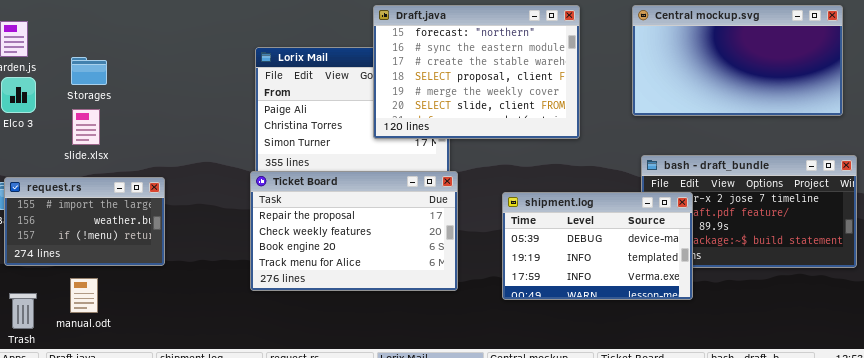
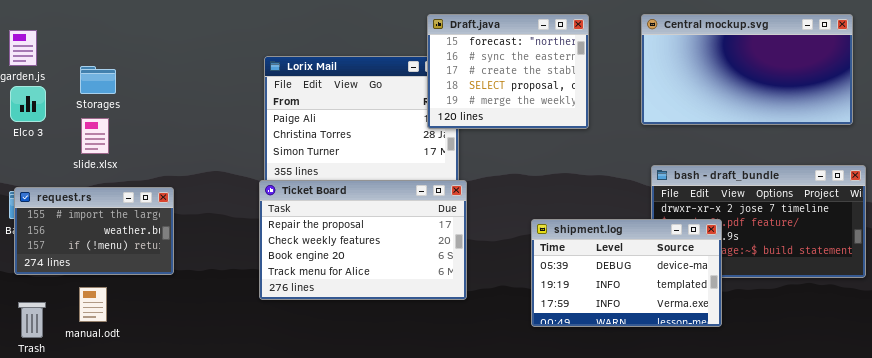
Draft.java: [373,5,580,139] -> [427,14,589,129], resized
shipment.log: [502,192,693,300] -> [531,219,722,327], moved

